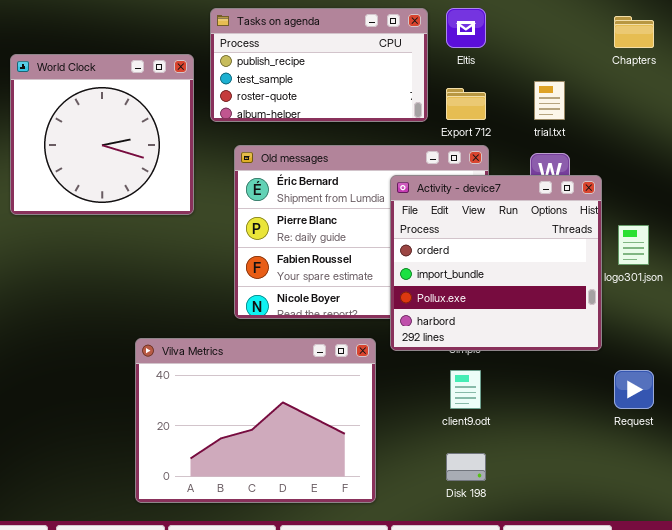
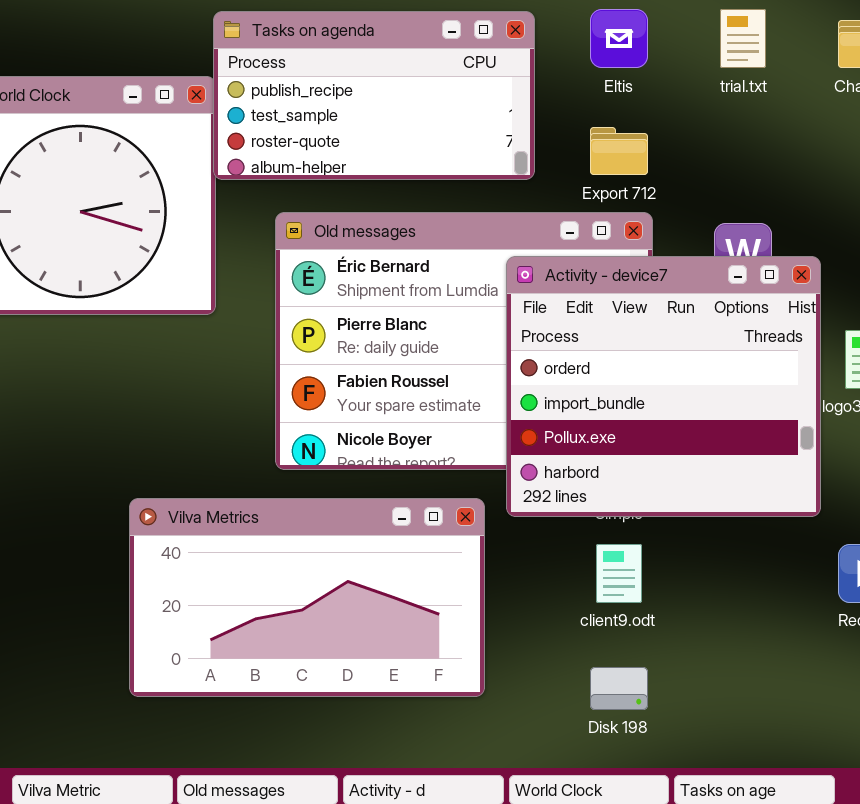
Tasks on agenda: [210,8,428,122] -> [213,11,535,180], moved
trial.txt: [534,81,565,120] -> [720,9,766,68], moved
Vilva Metrics: [135,338,376,503] -> [129,498,485,697], resized

